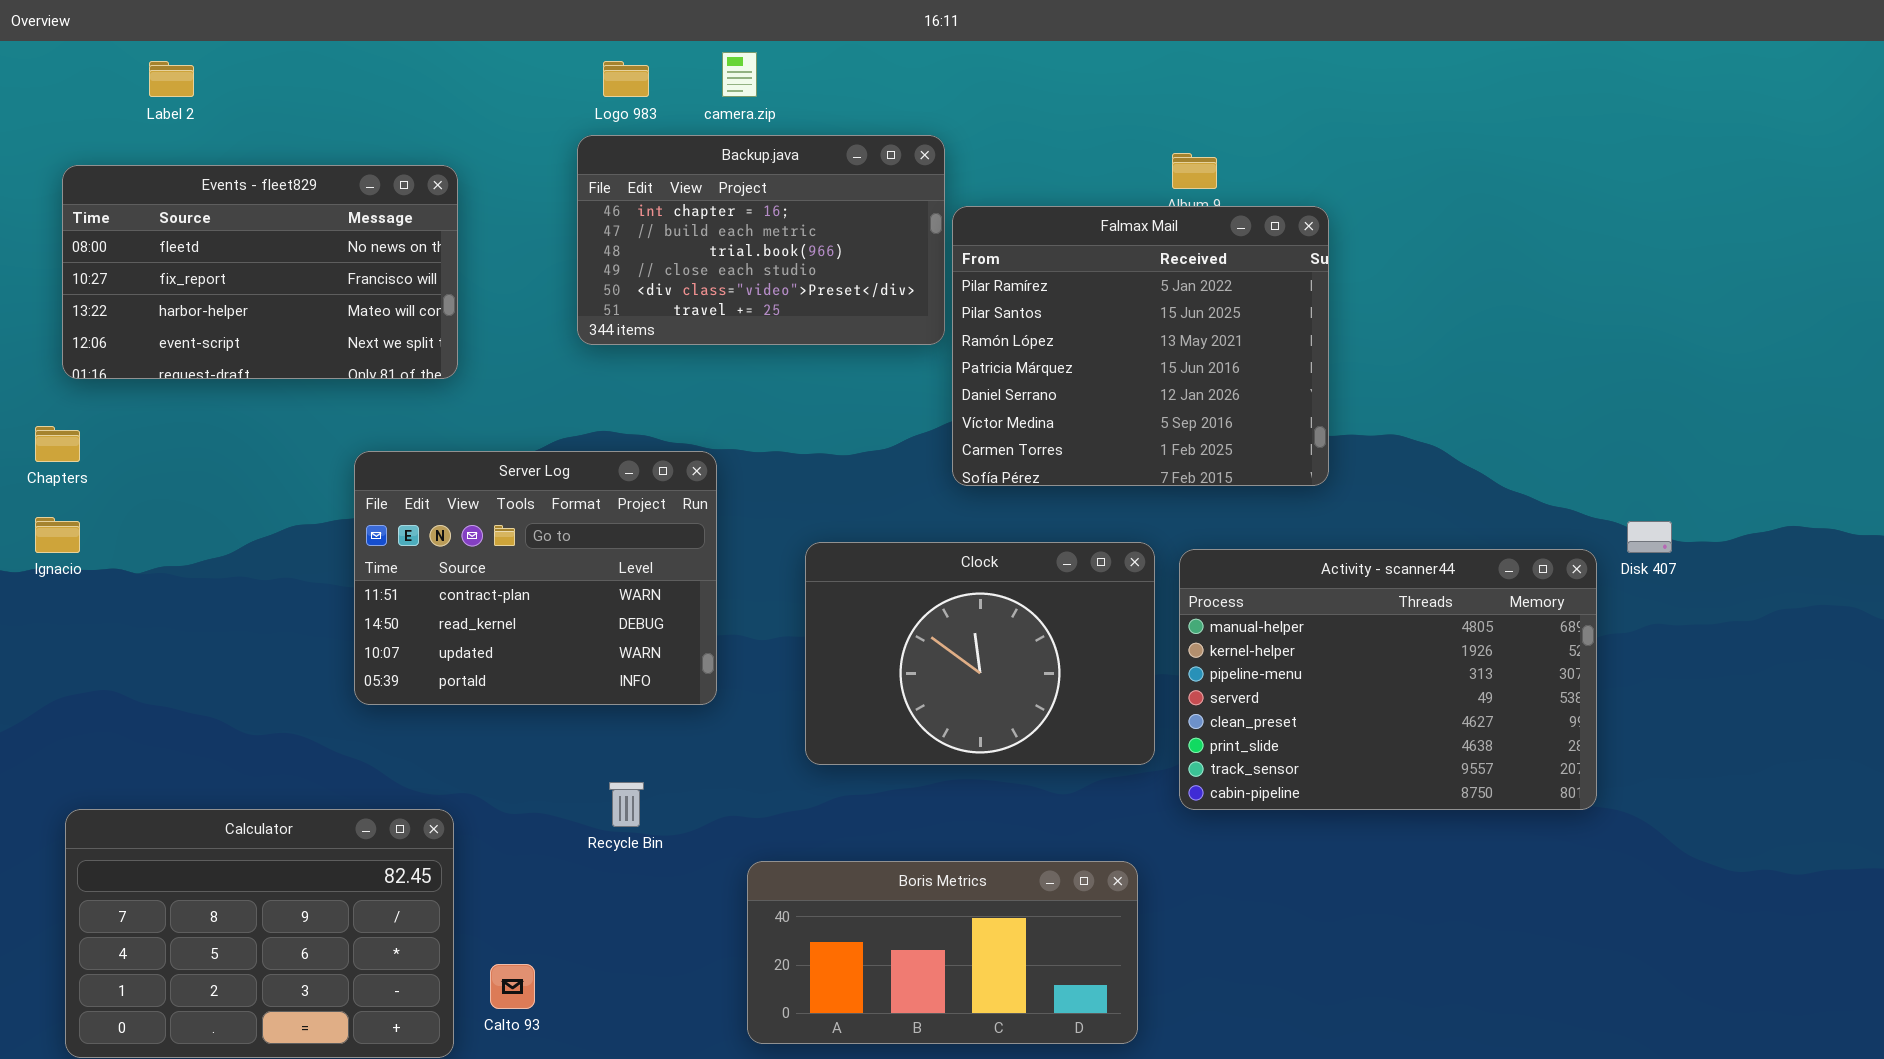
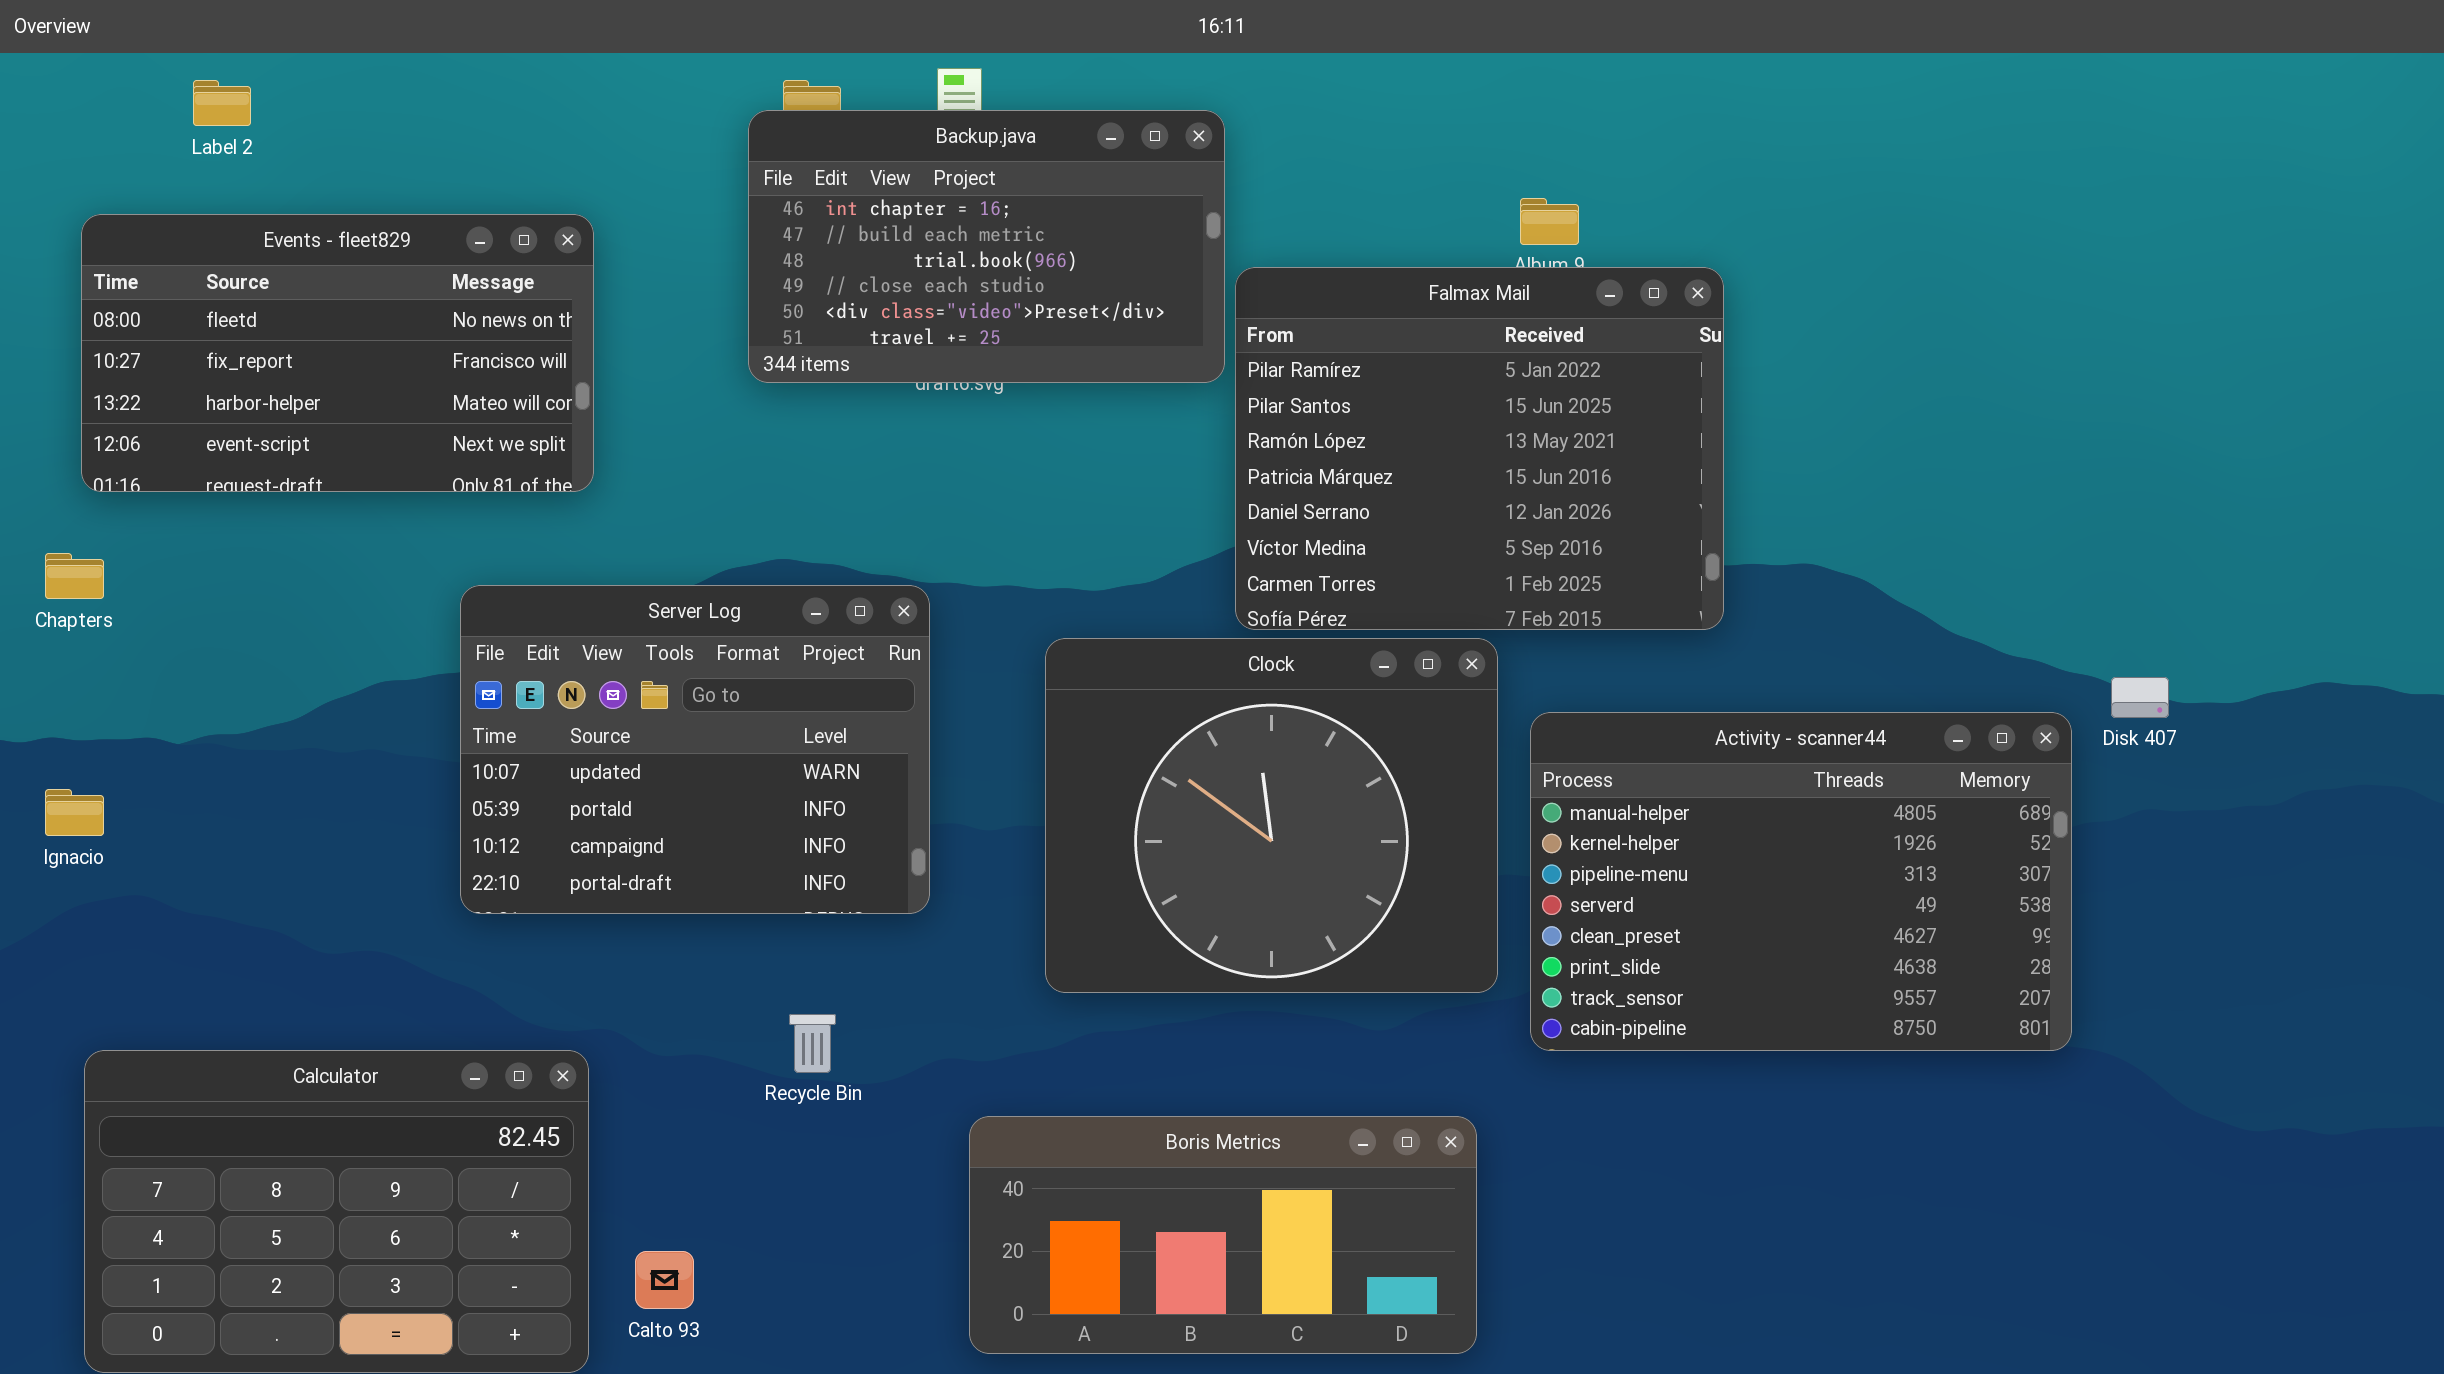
Backup.java: [577,135,945,345] -> [748,110,1225,383], moved
Server Log: [354,451,717,705] -> [460,585,930,914], scrolled down 2 rows
Ignacio: [35,517,80,553] -> [45,789,104,836], moved
Clock: [805,542,1155,765] -> [1045,638,1498,993], resized

